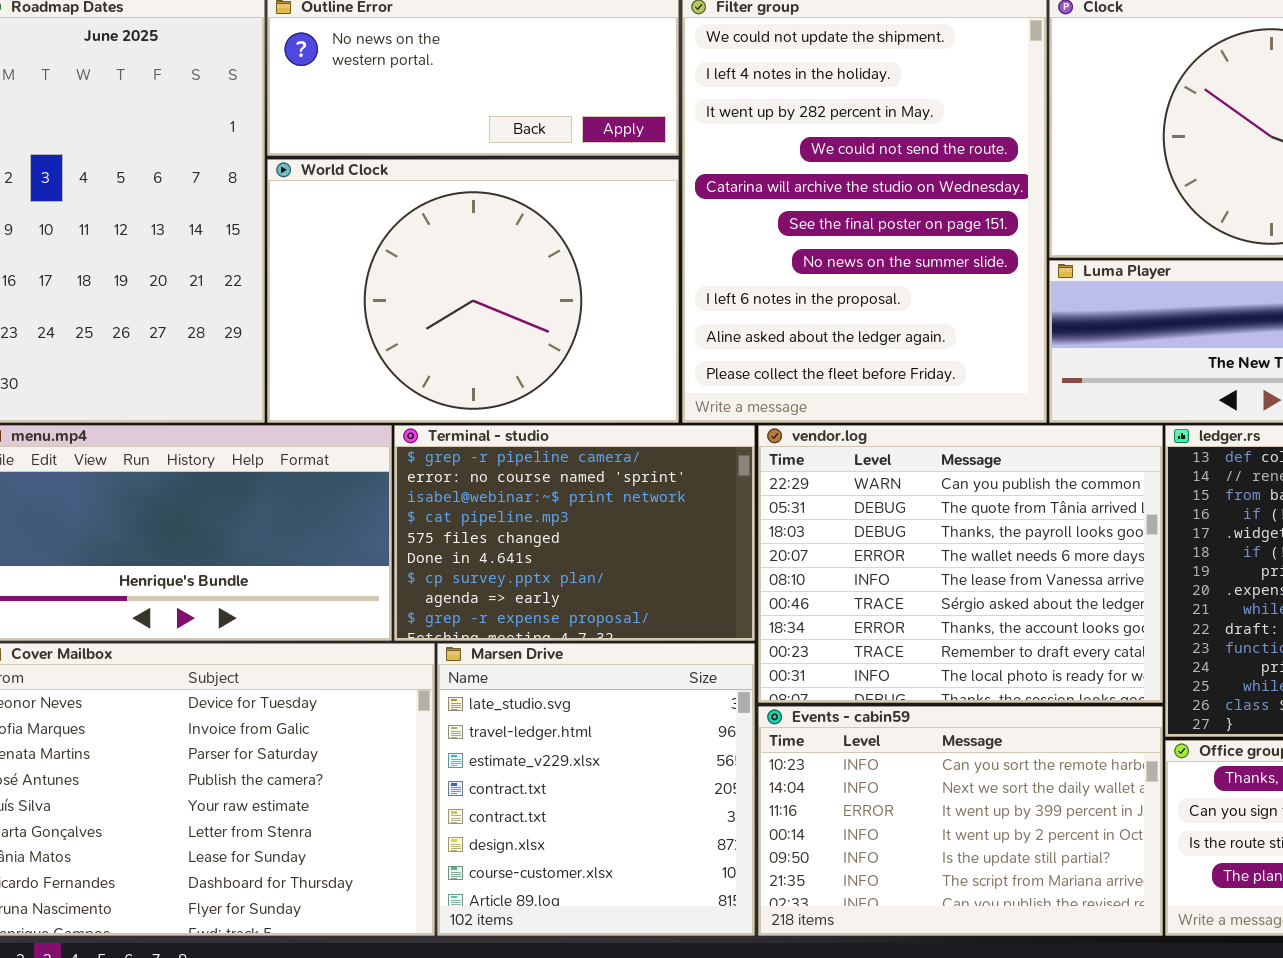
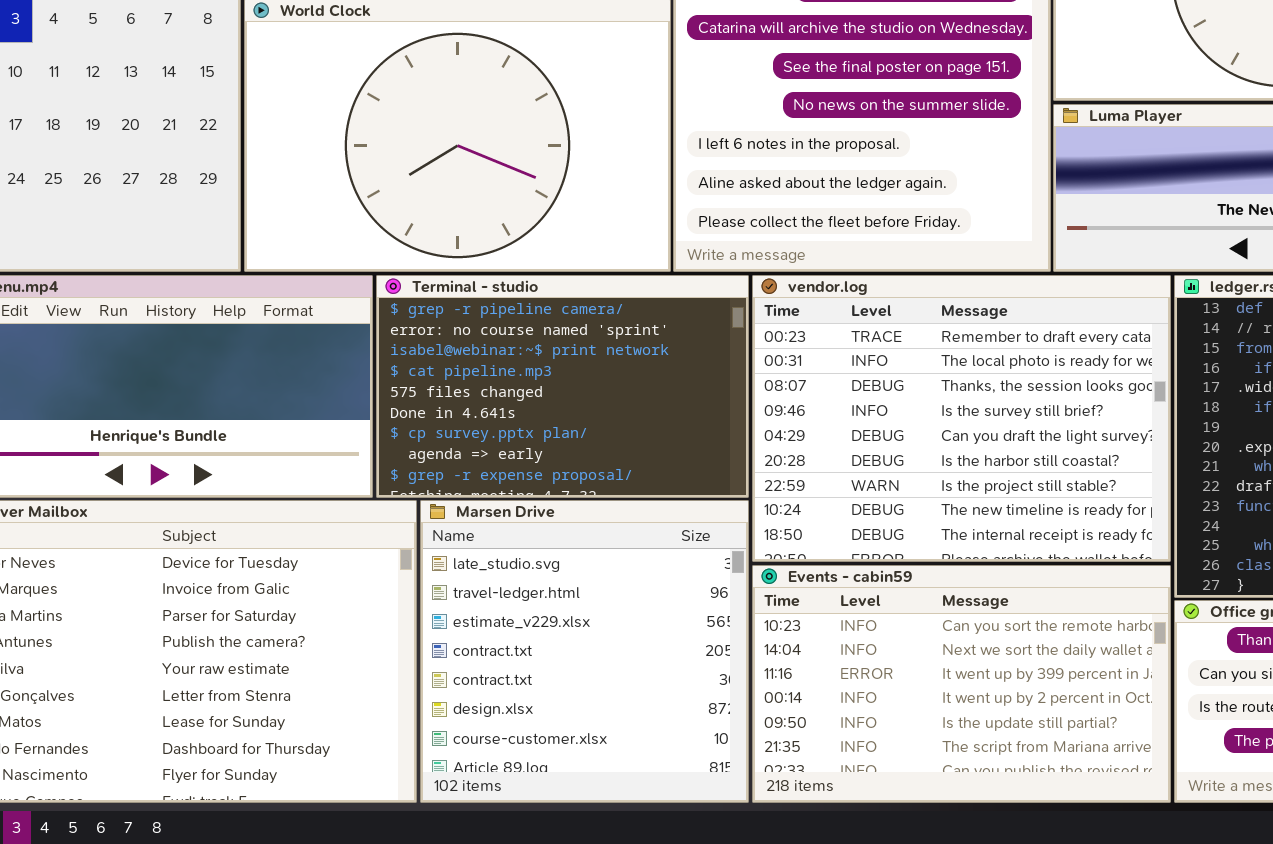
vendor.log: [758,425,1163,703] -> [752,275,1171,562], scrolled down 7 rows

